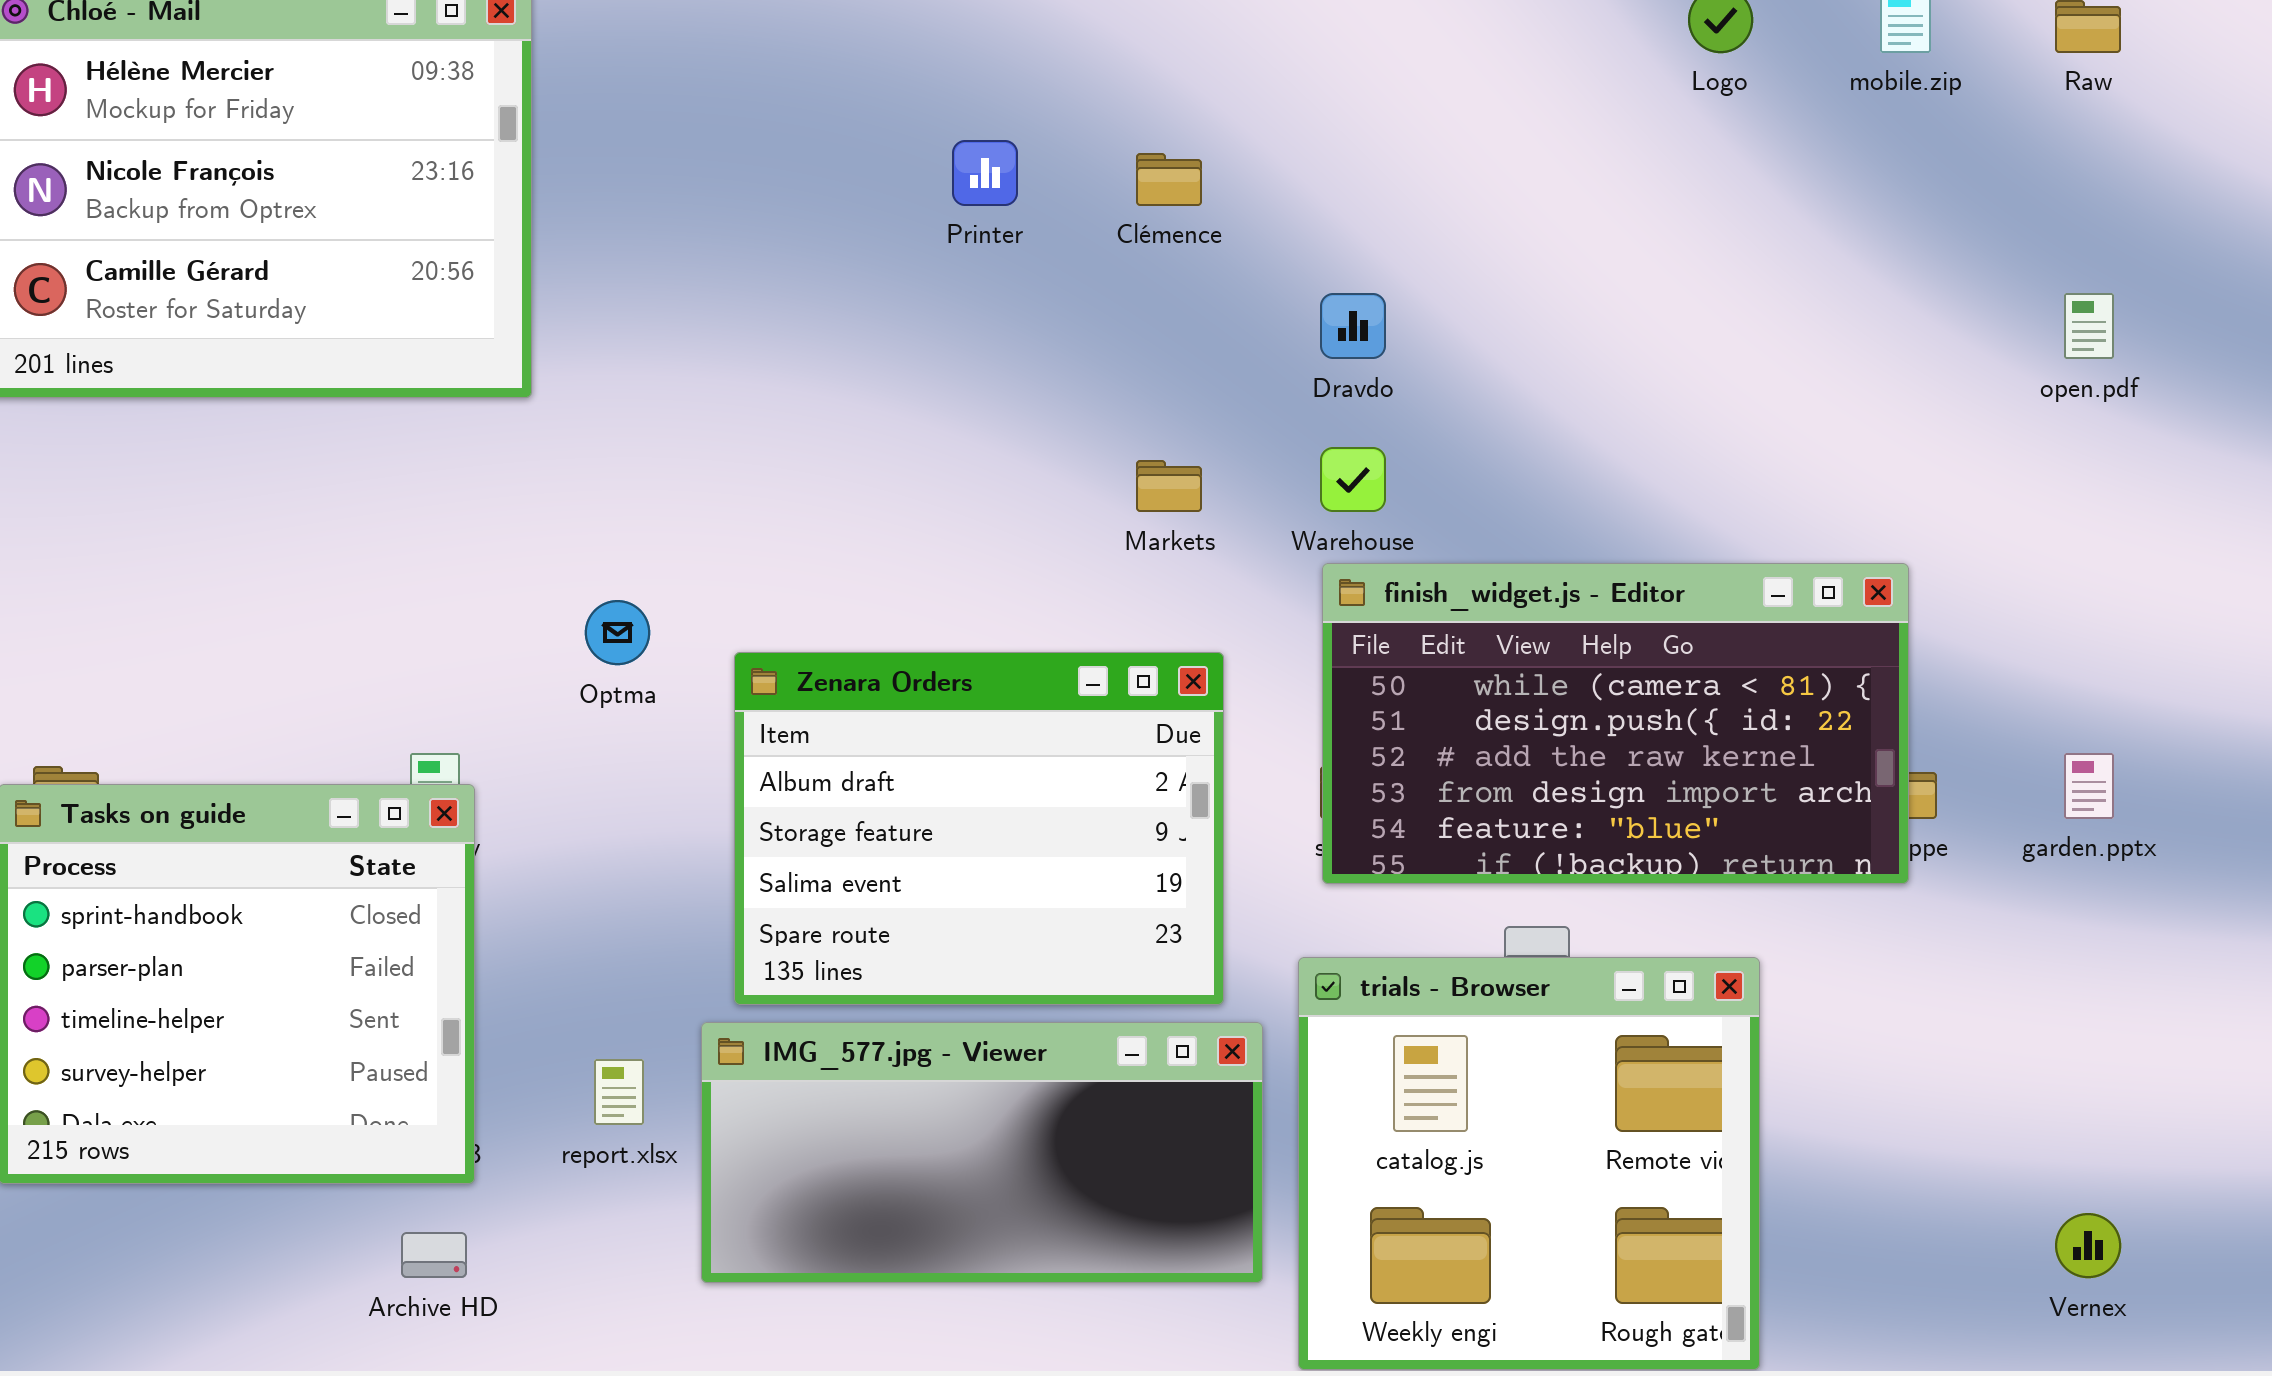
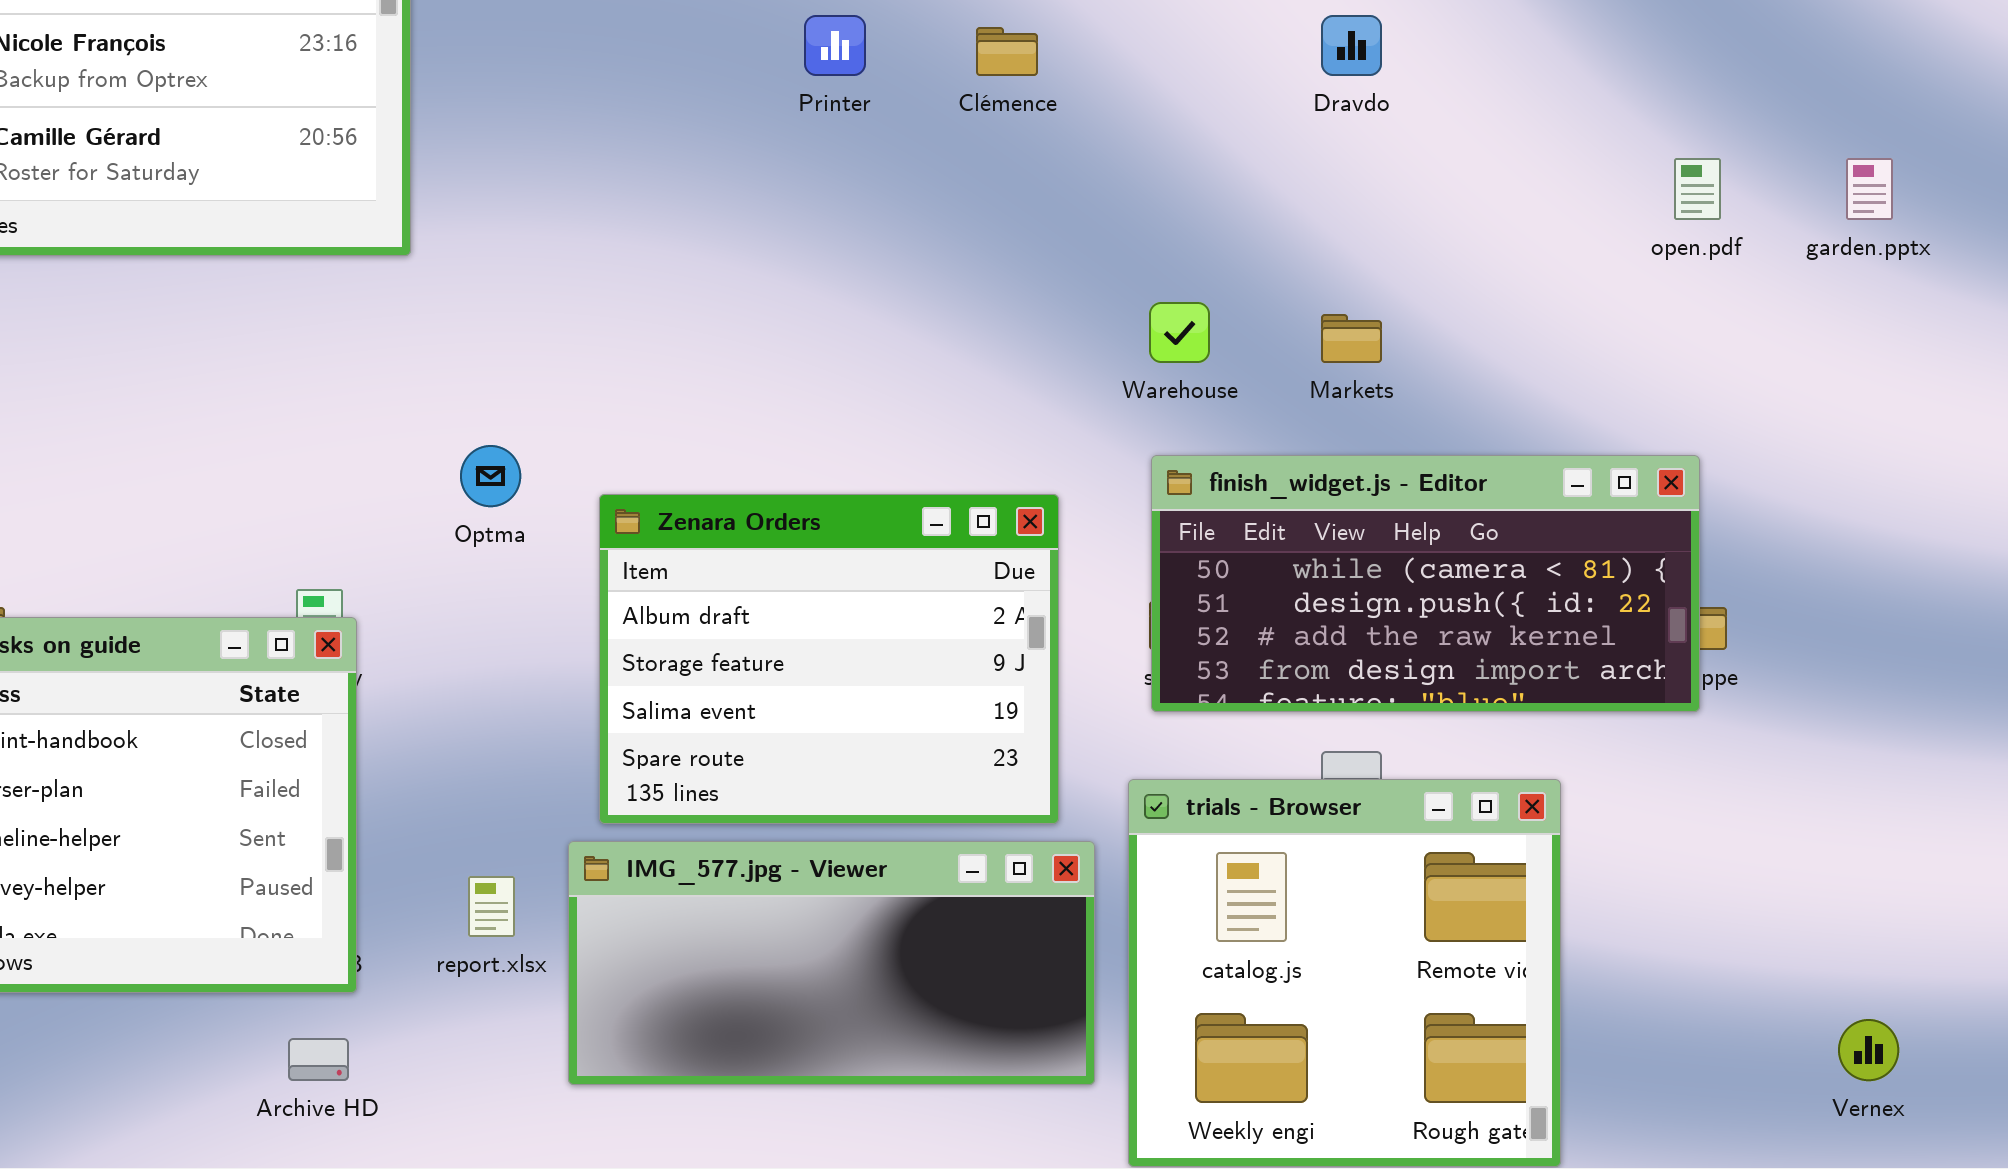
Dravdo: [1320,293,1386,359] -> [1321,15,1382,76], moved
open.pdf: [2064,293,2114,359] -> [1674,158,1721,220], moved
Markets: [1136,460,1202,512] -> [1321,314,1382,363], moved
finish_widget.js - Editor: [1322,563,1909,884] -> [1151,455,1700,712], resized
garden.pptx: [2064,753,2114,819] -> [1846,158,1893,220], moved

